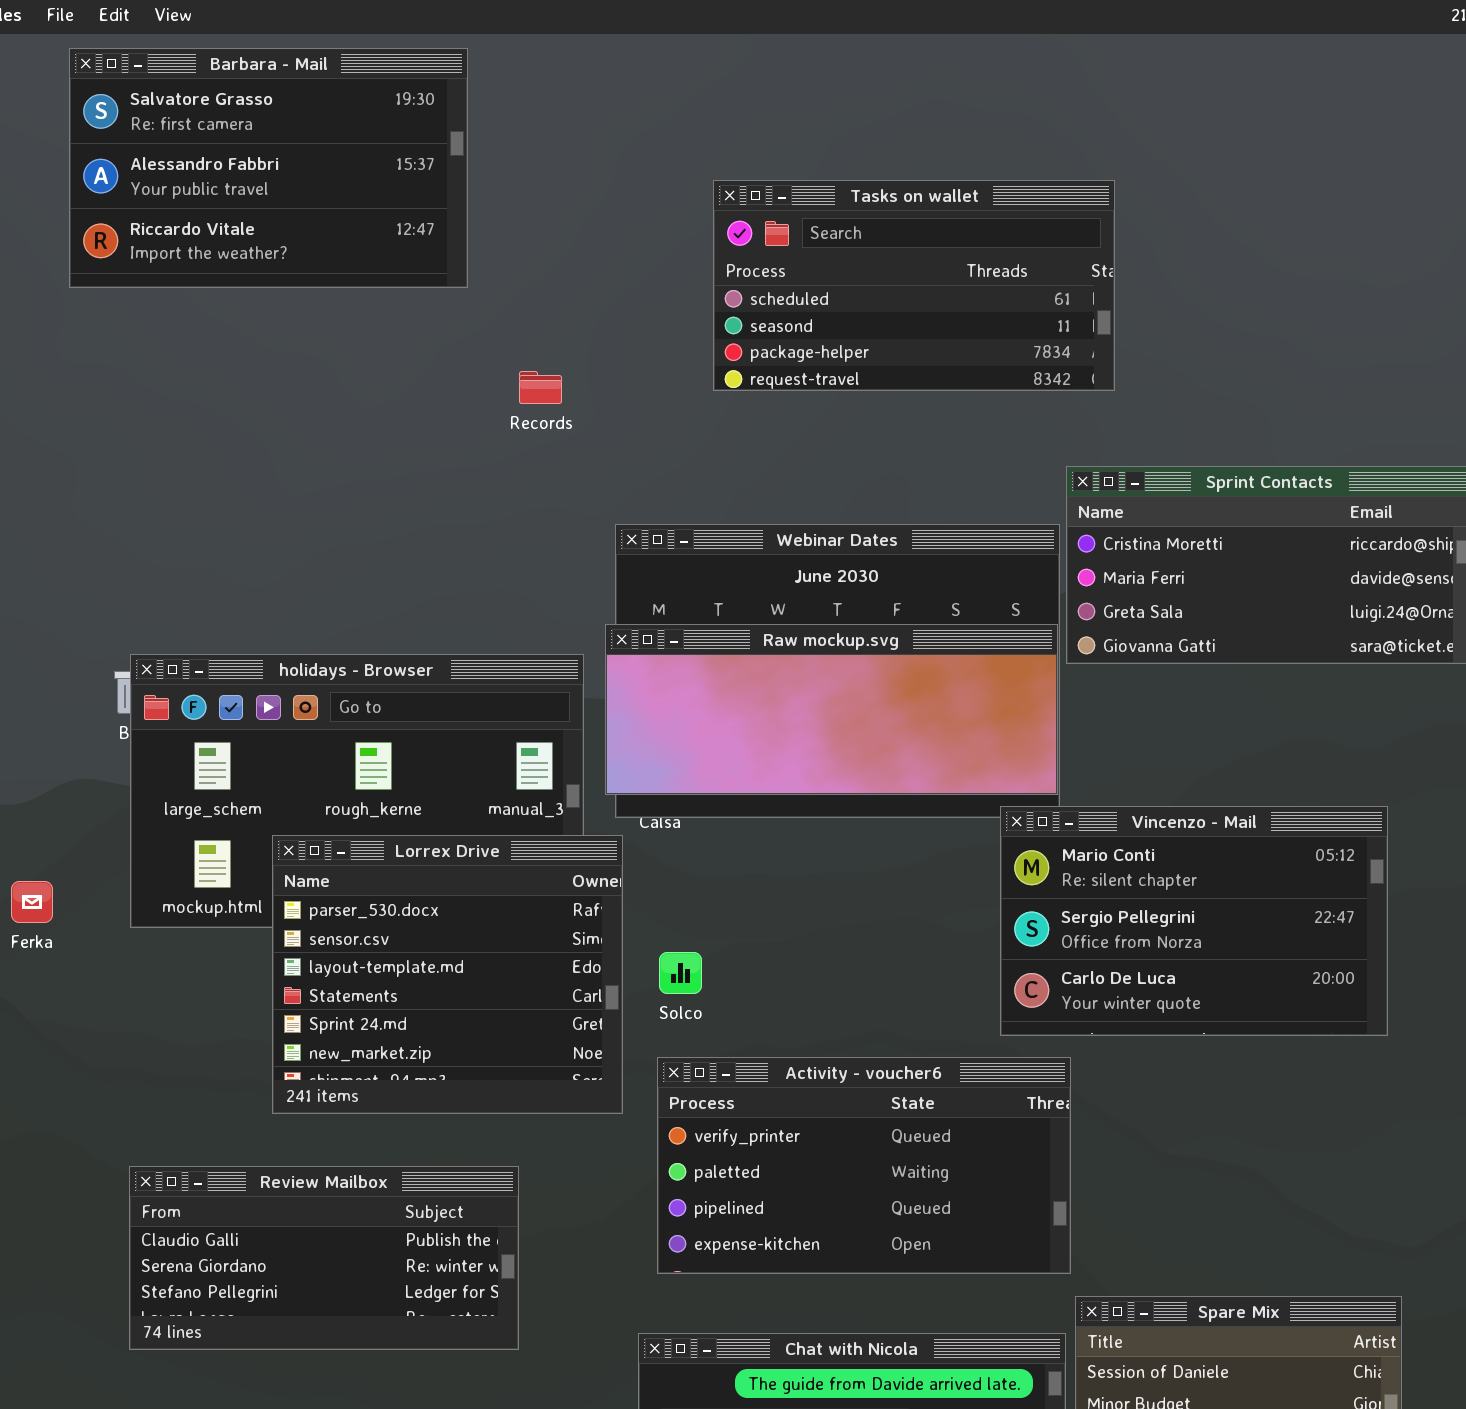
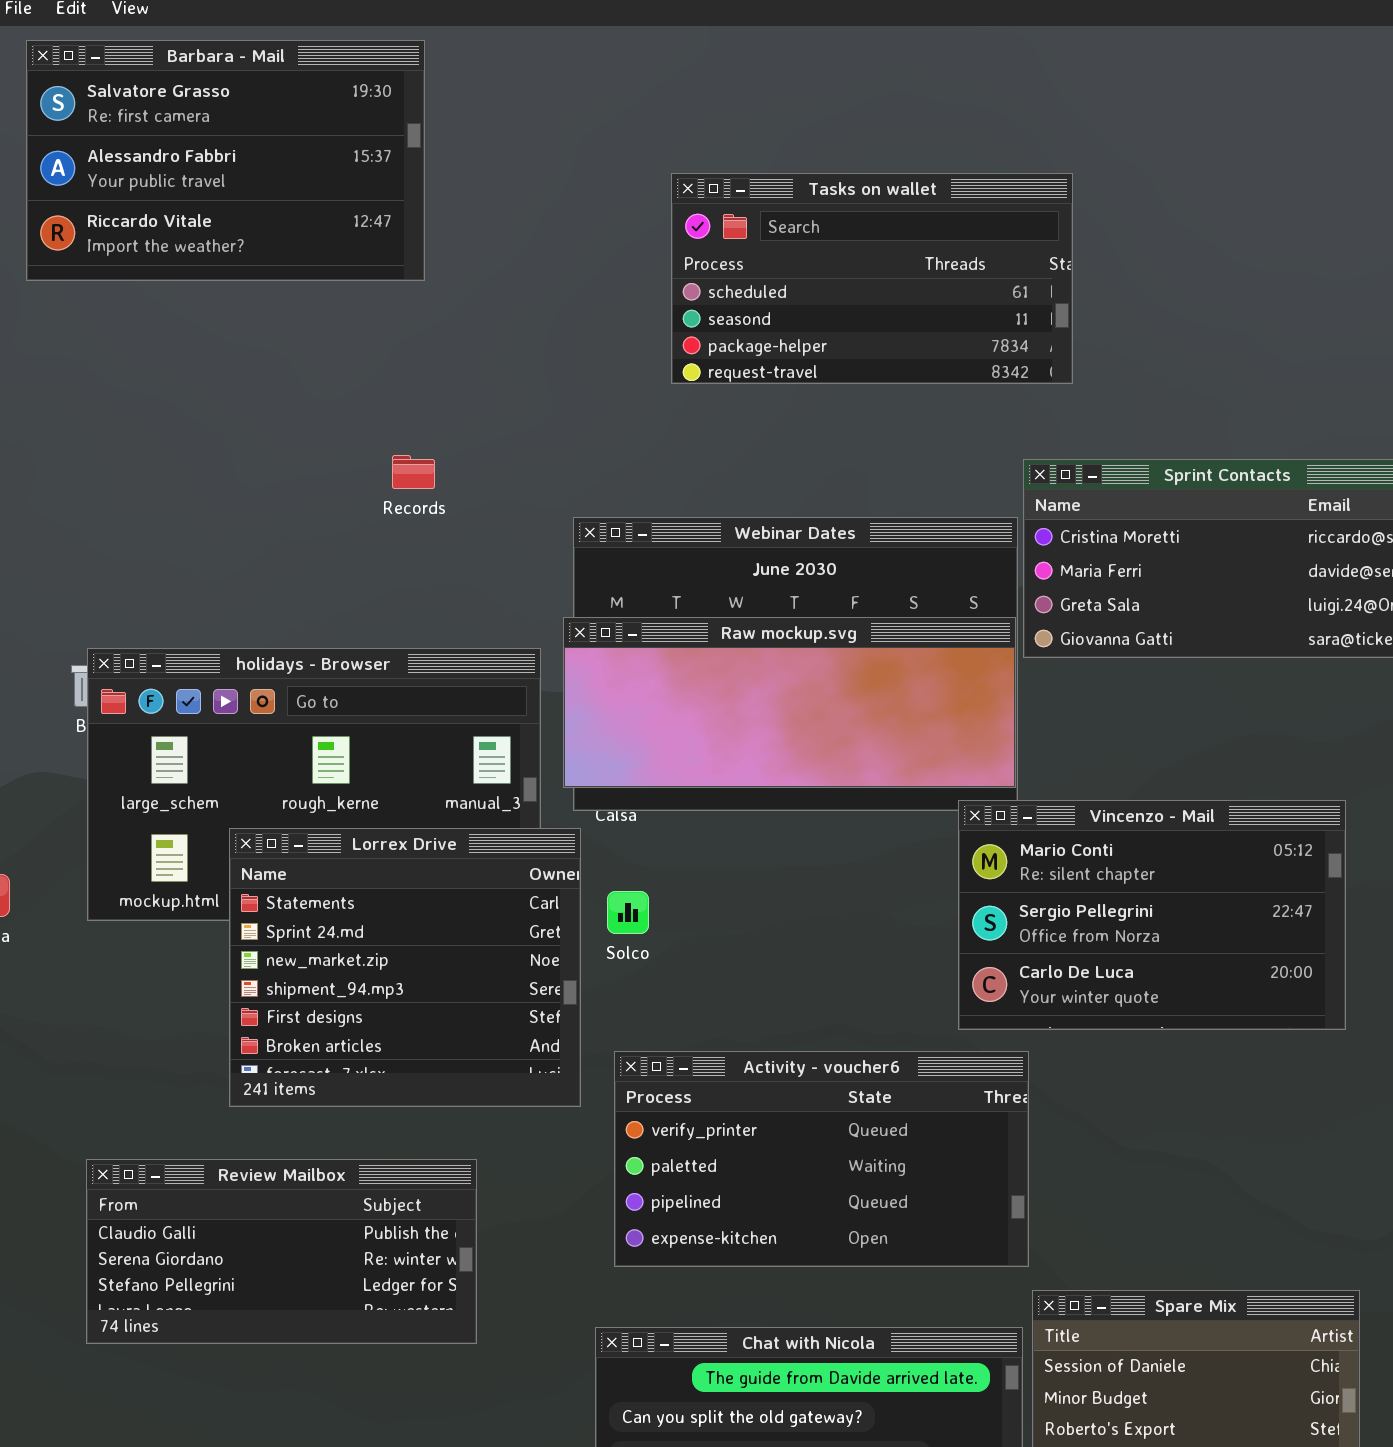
Records: [519,371,562,404] -> [392,455,435,489], moved
Lorrex Drive: [272,835,623,1114] -> [229,828,581,1107], scrolled down 3 rows
Solco: [659,952,702,994] -> [607,891,649,934], moved

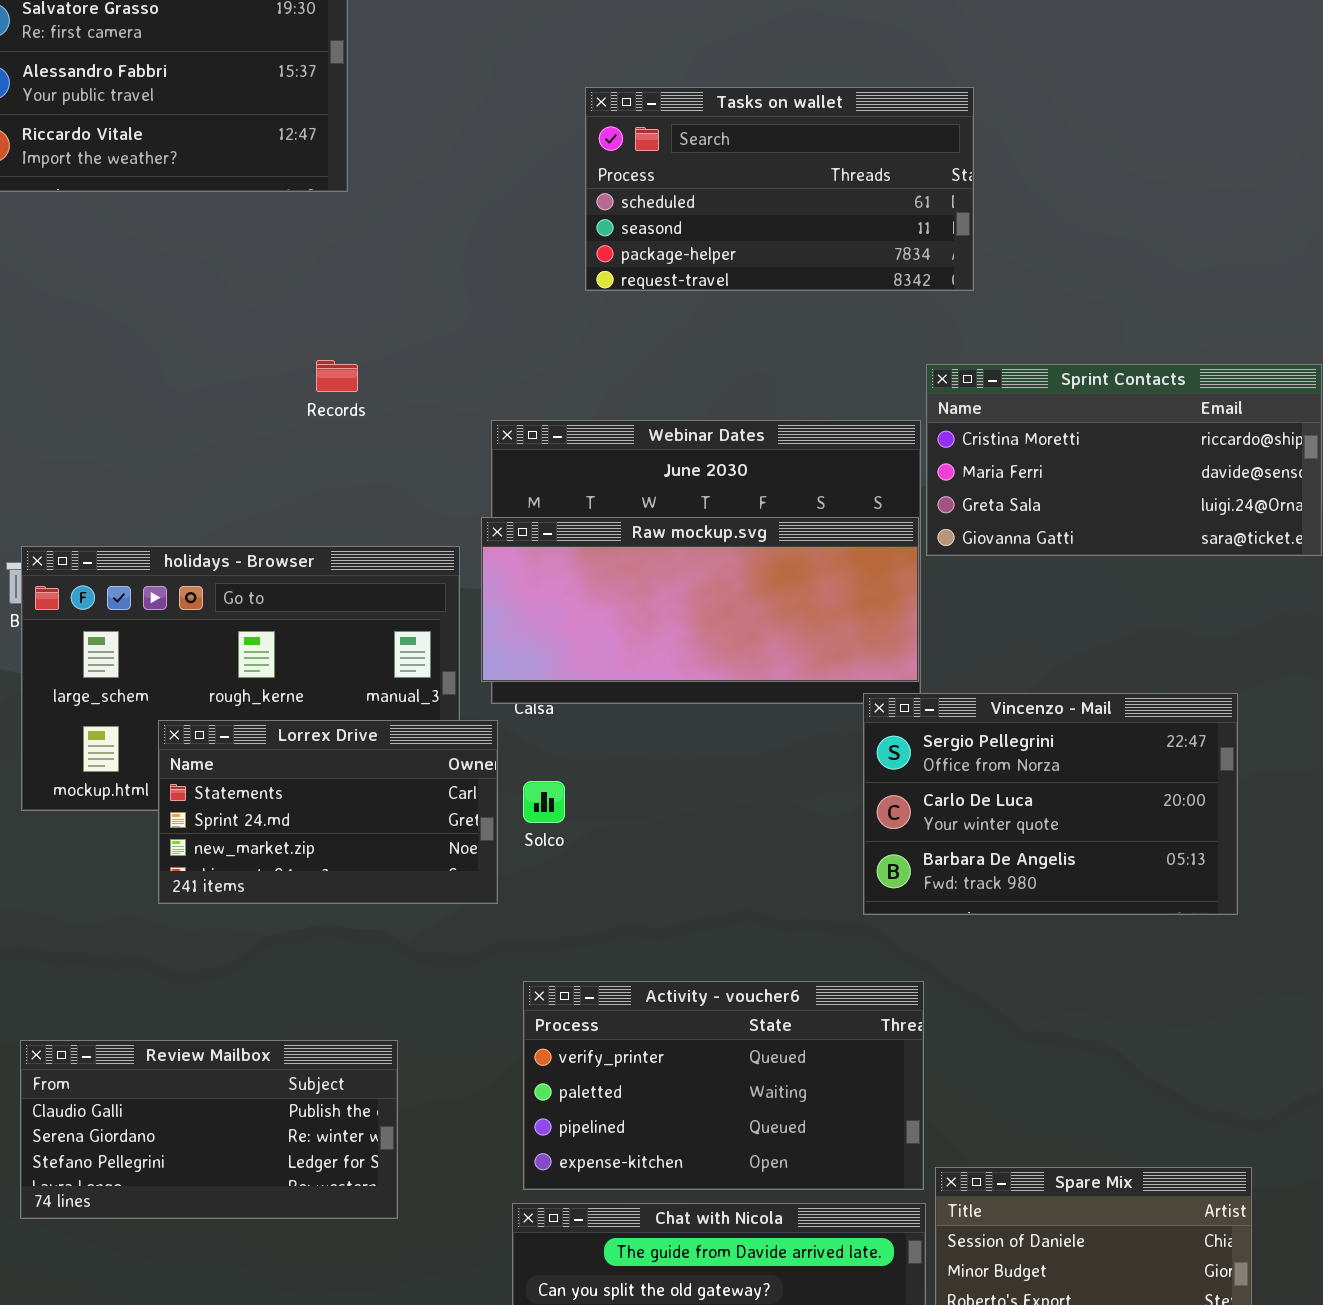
Vincenzo - Mail: [958,800,1346,1030] -> [863,693,1238,915], scrolled down 1 row
Lorrex Drive: [229,828,581,1107] -> [158,720,498,904], resized
Activity - voucher6: [614,1051,1029,1267] -> [523,981,924,1190], moved

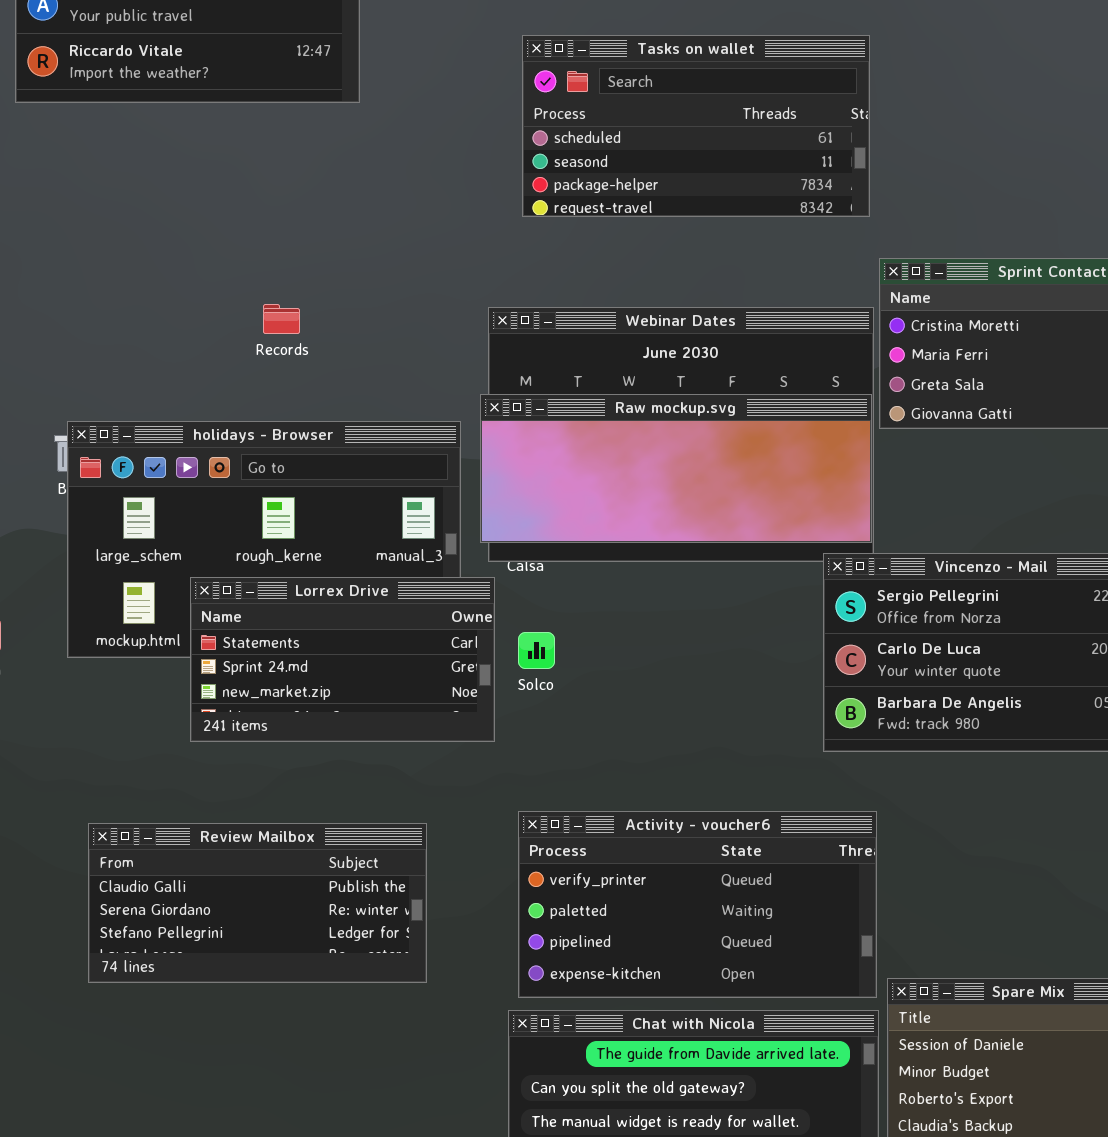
Tasks on wallet: [585,87,974,291] -> [522,35,870,217], moved
Records: [316,360,358,392] -> [263,304,300,334], moved
Review Mailbox: [20,1040,398,1219] -> [88,823,427,983], moved

